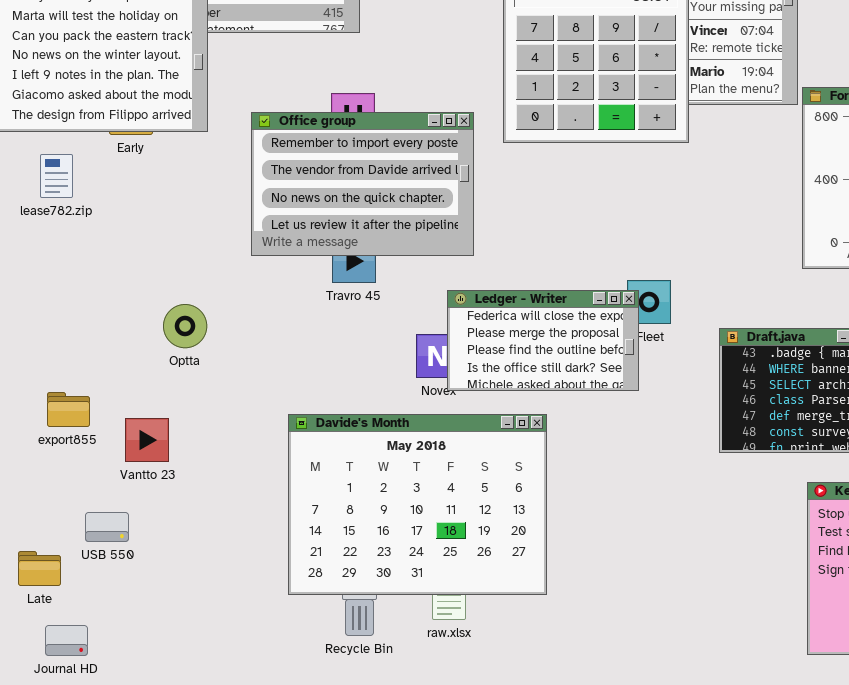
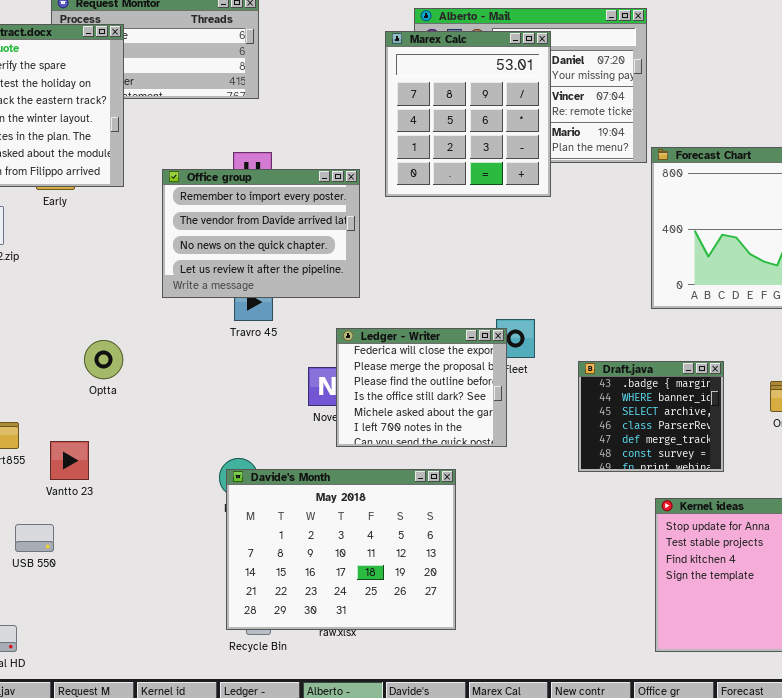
Ledger - Writer: [447,290,639,391] -> [336,328,507,447], resized
Davide's Month: [288,414,547,595] -> [226,469,456,630], moved

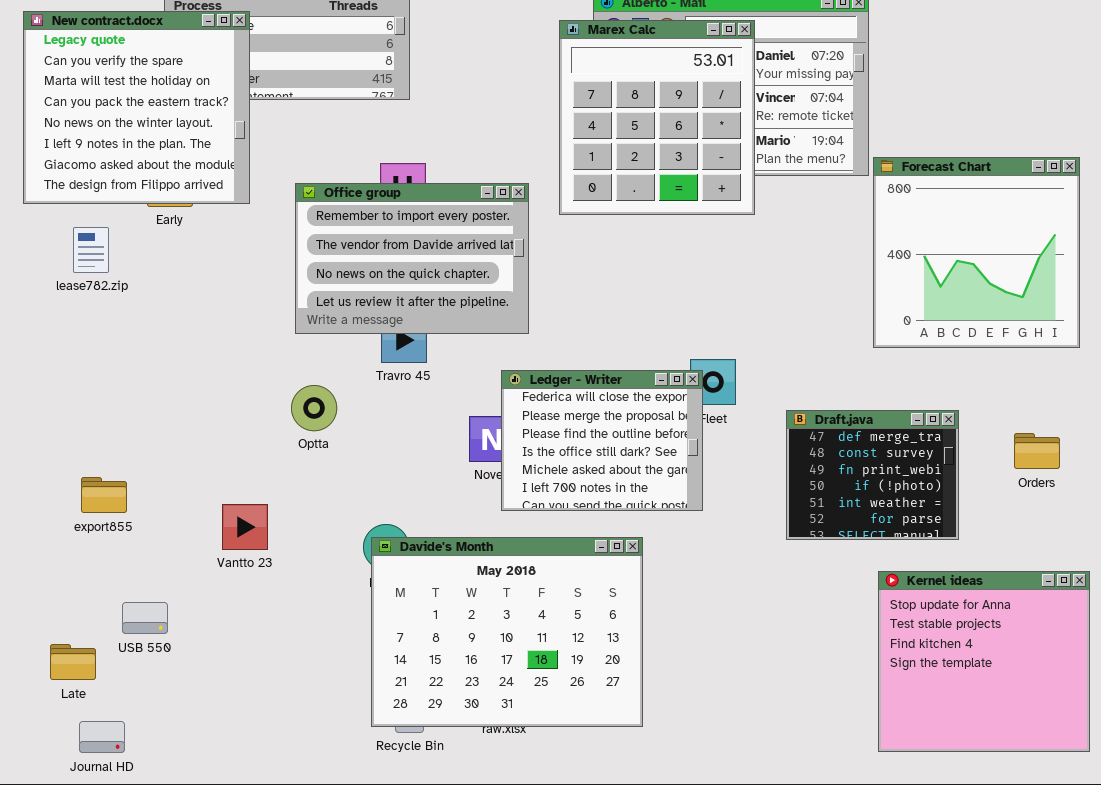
Optta: [84,340,123,379] -> [291,385,337,431], moved
Draft.java: [578,361,724,472] -> [786,410,959,540], scrolled down 4 rows
Vantto 23: [50,441,89,480] -> [222,504,268,550], moved

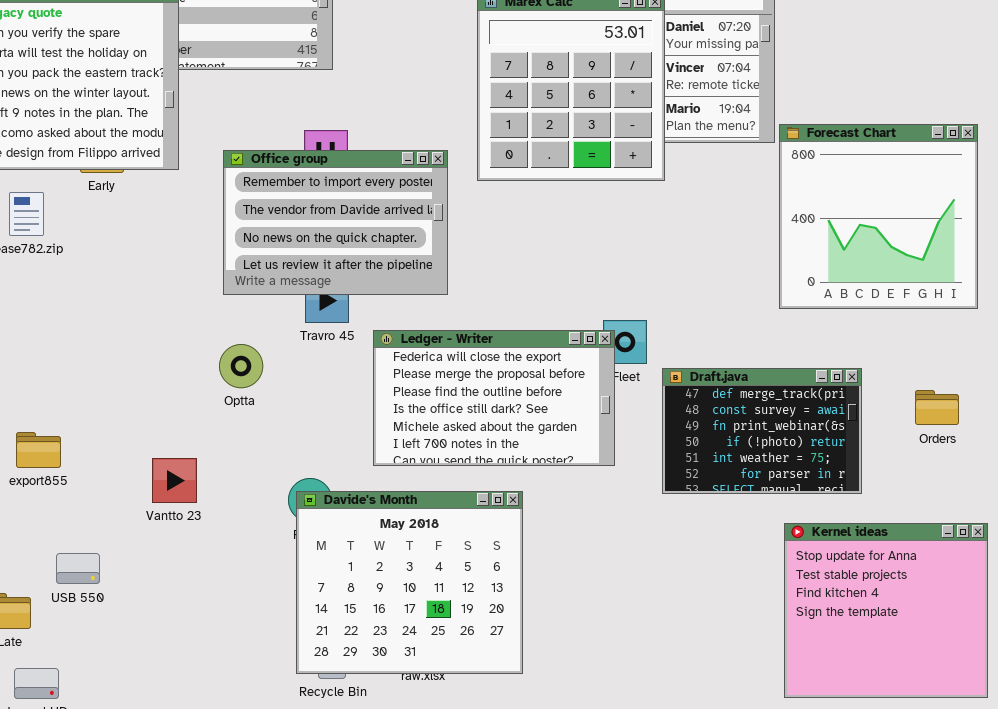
Ledger - Writer: [501,370,703,511] -> [373,330,615,466], resized
Draft.java: [786,410,959,540] -> [662,368,862,494], resized
Davide's Month: [371,537,643,727] -> [296,491,523,674], resized

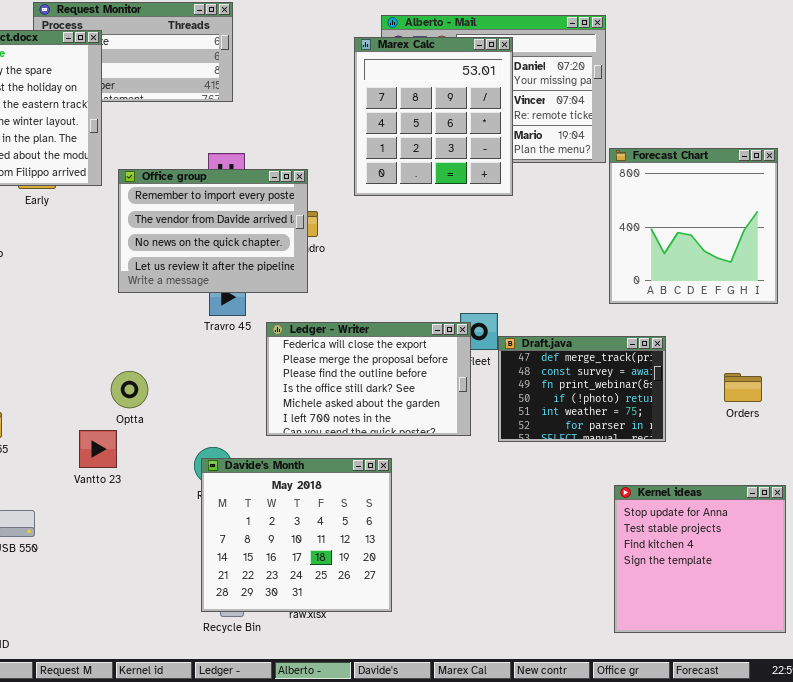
Office group: [223,150,448,295] -> [118,169,308,293], moved
Optta: [219,344,263,388] -> [111,371,148,408], moved
Draft.java: [662,368,862,494] -> [498,336,666,442], moved

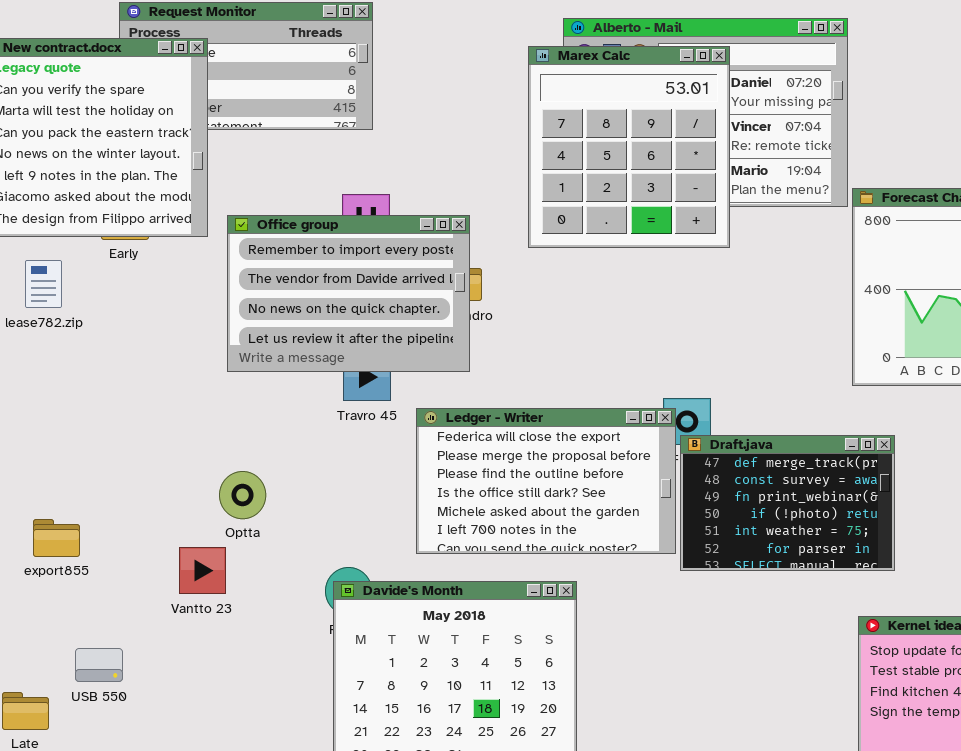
Draft.java: [498,336,666,442] -> [680,435,895,571], moved

